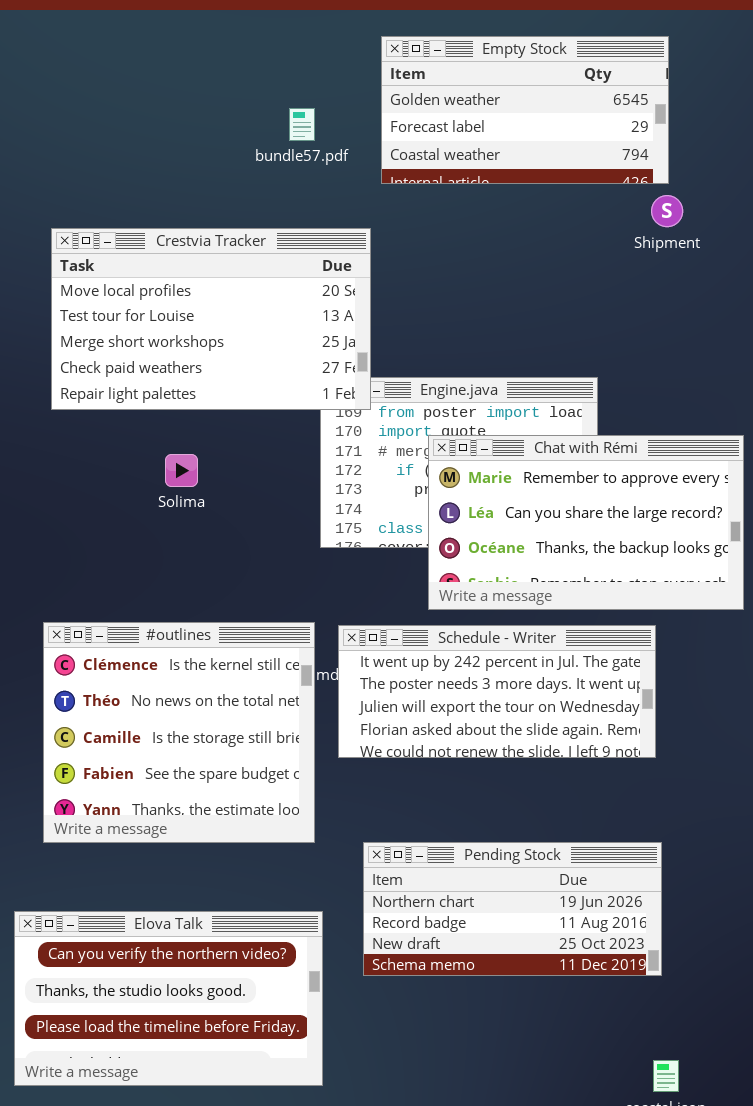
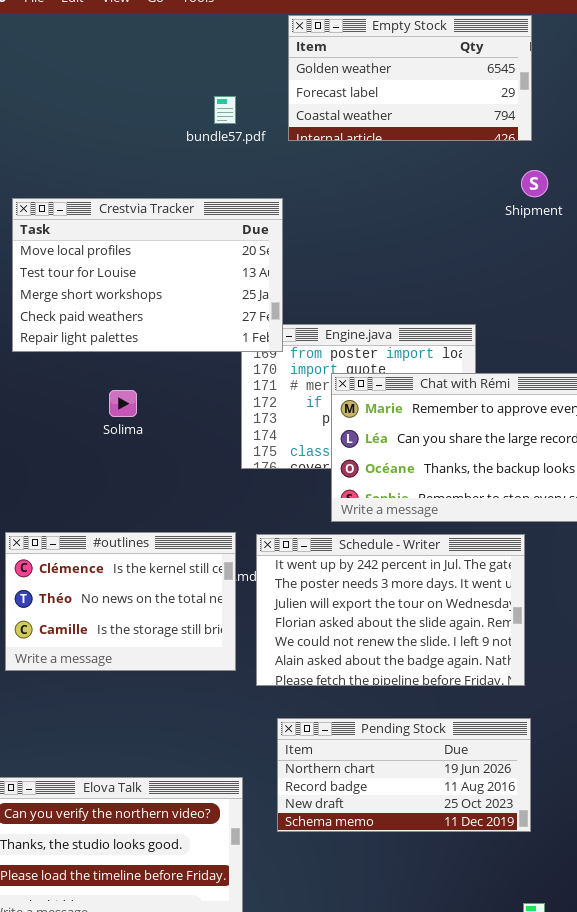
Empty Stock: [381,36,669,184] -> [288,15,532,141], moved
#outlines: [43,622,315,843] -> [5,532,236,671], resized
Schedule - Writer: [338,625,656,758] -> [256,534,525,686], resized

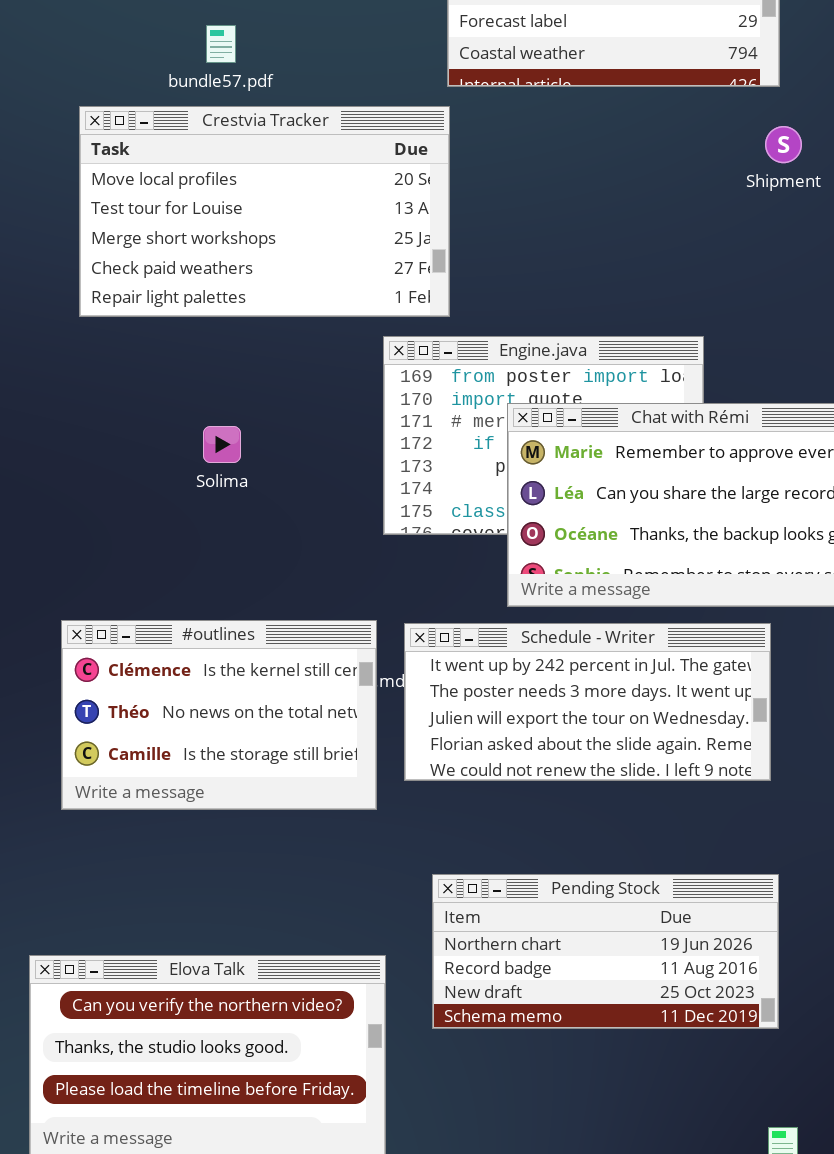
bundle57.pdf: [214,96,236,124] -> [206,25,236,63], moved
Crestvia Tracker: [12,198,283,352] -> [79,106,450,317], moved
Schedule - Writer: [256,534,525,686] -> [404,623,771,781], resized

